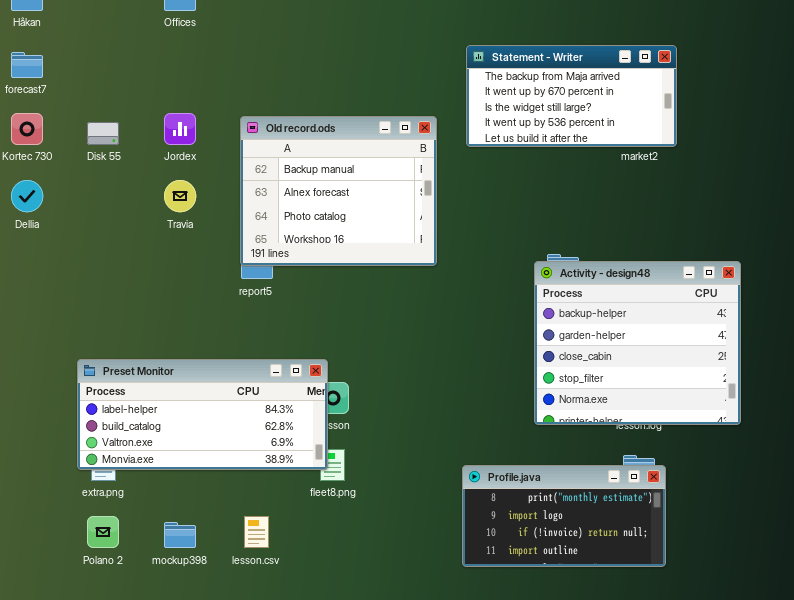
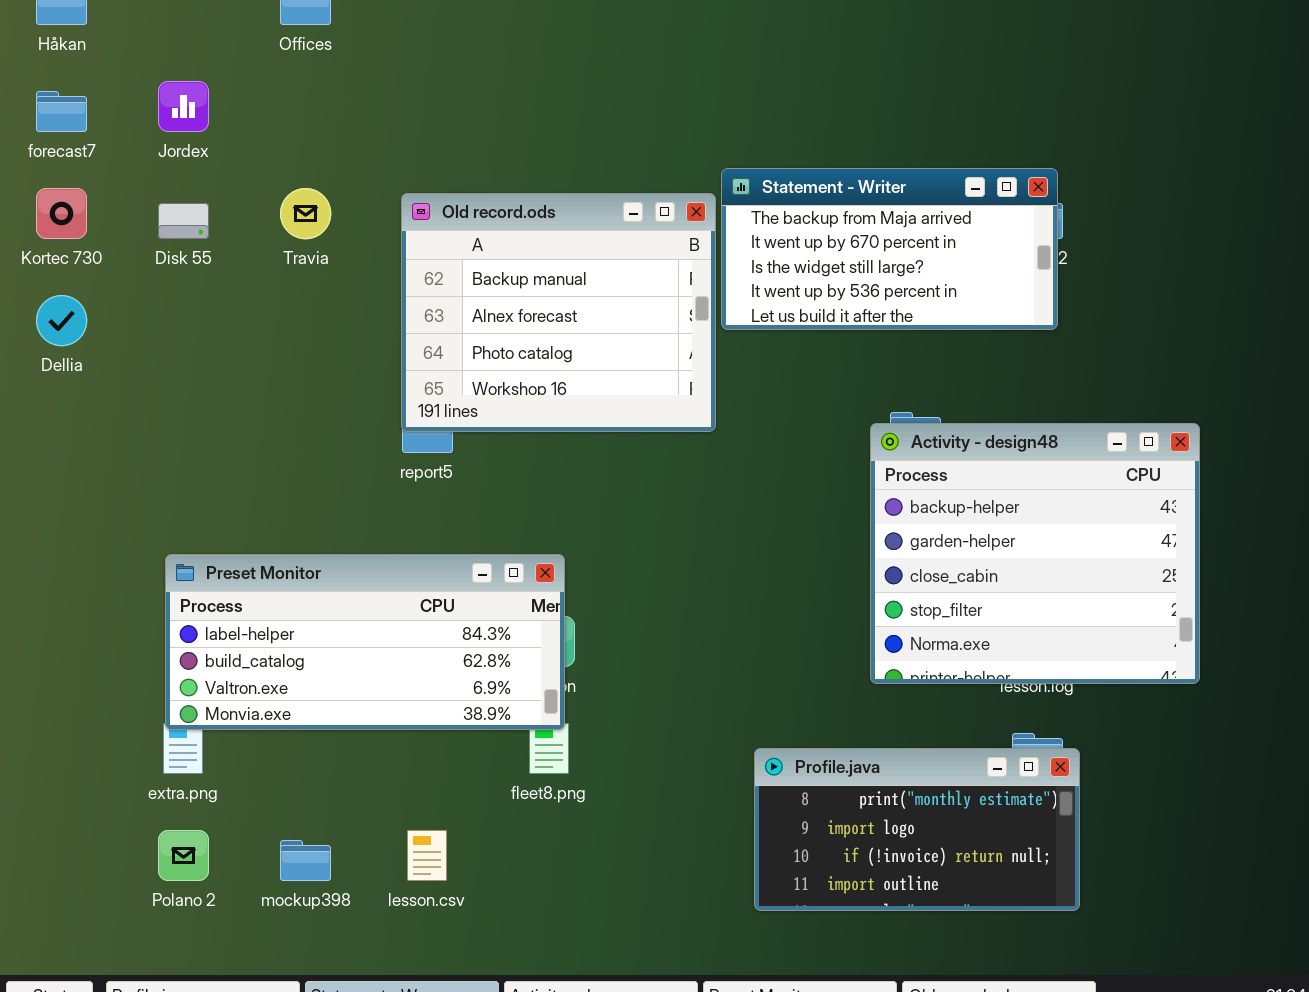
Statement - Writer: [466,45,677,147] -> [721,168,1058,330], moved
Jordex: [164,113,196,145] -> [158,81,209,132], moved
Travia: [164,180,196,212] -> [280,188,331,239], moved
Preset Monitor: [77,359,328,470] -> [165,554,565,730], moved

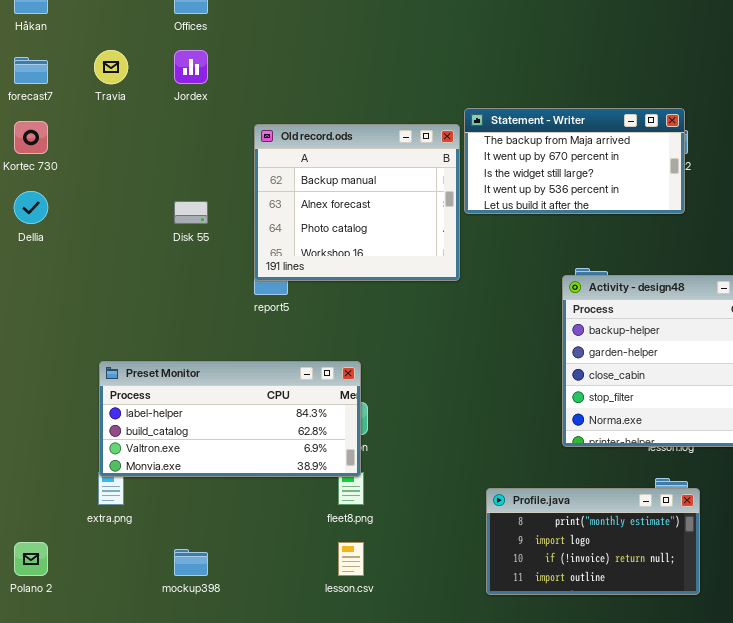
Jordex: [158,81,209,132] -> [174,50,208,84], moved
Travia: [280,188,331,239] -> [94,50,128,84], moved
Disk 55: [158,203,209,239] -> [174,201,208,224], moved
Polano 2: [158,830,209,881] -> [14,542,48,576], moved
lesson.csv: [407,830,447,881] -> [338,542,364,576], moved

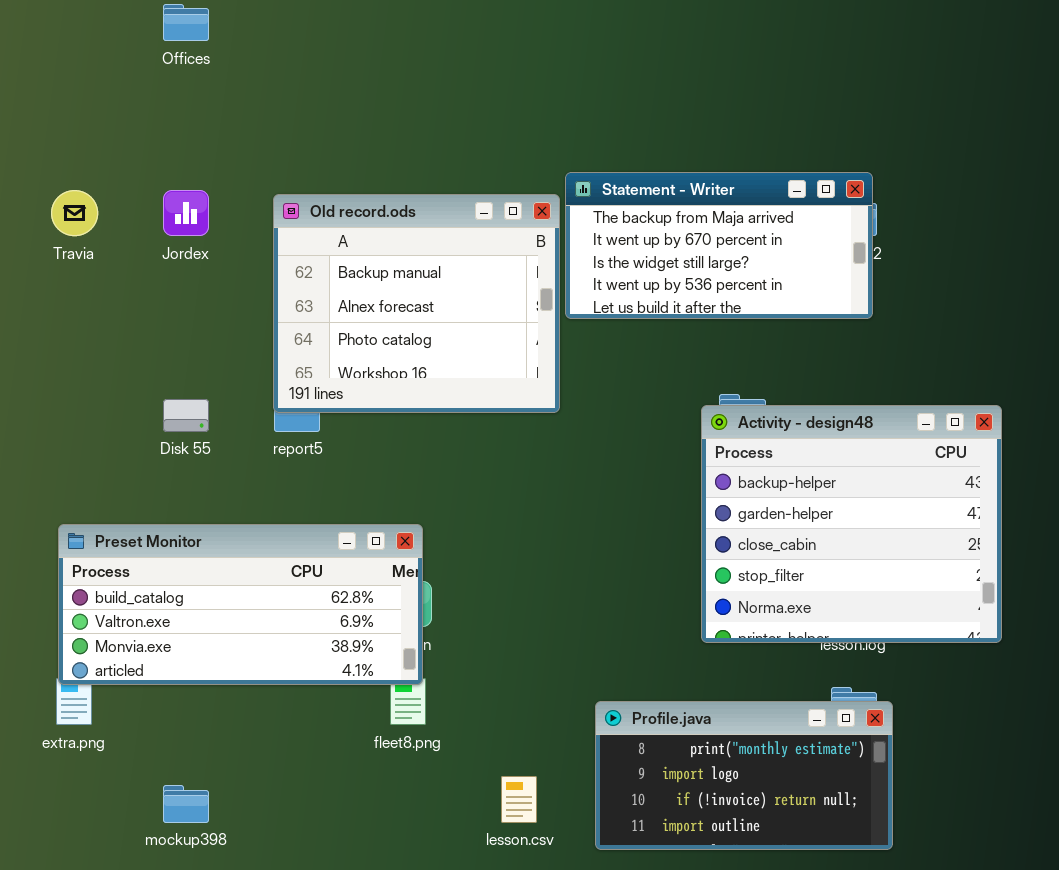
Travia: [94,50,128,84] -> [51,190,98,236], moved
Jordex: [174,50,208,84] -> [163,190,209,236], moved
Disk 55: [174,201,208,224] -> [163,399,209,432], moved
Preset Monitor: [99,361,361,477] -> [58,524,423,685], scrolled down 1 row
lesson.csv: [338,542,364,576] -> [501,776,537,823], moved

